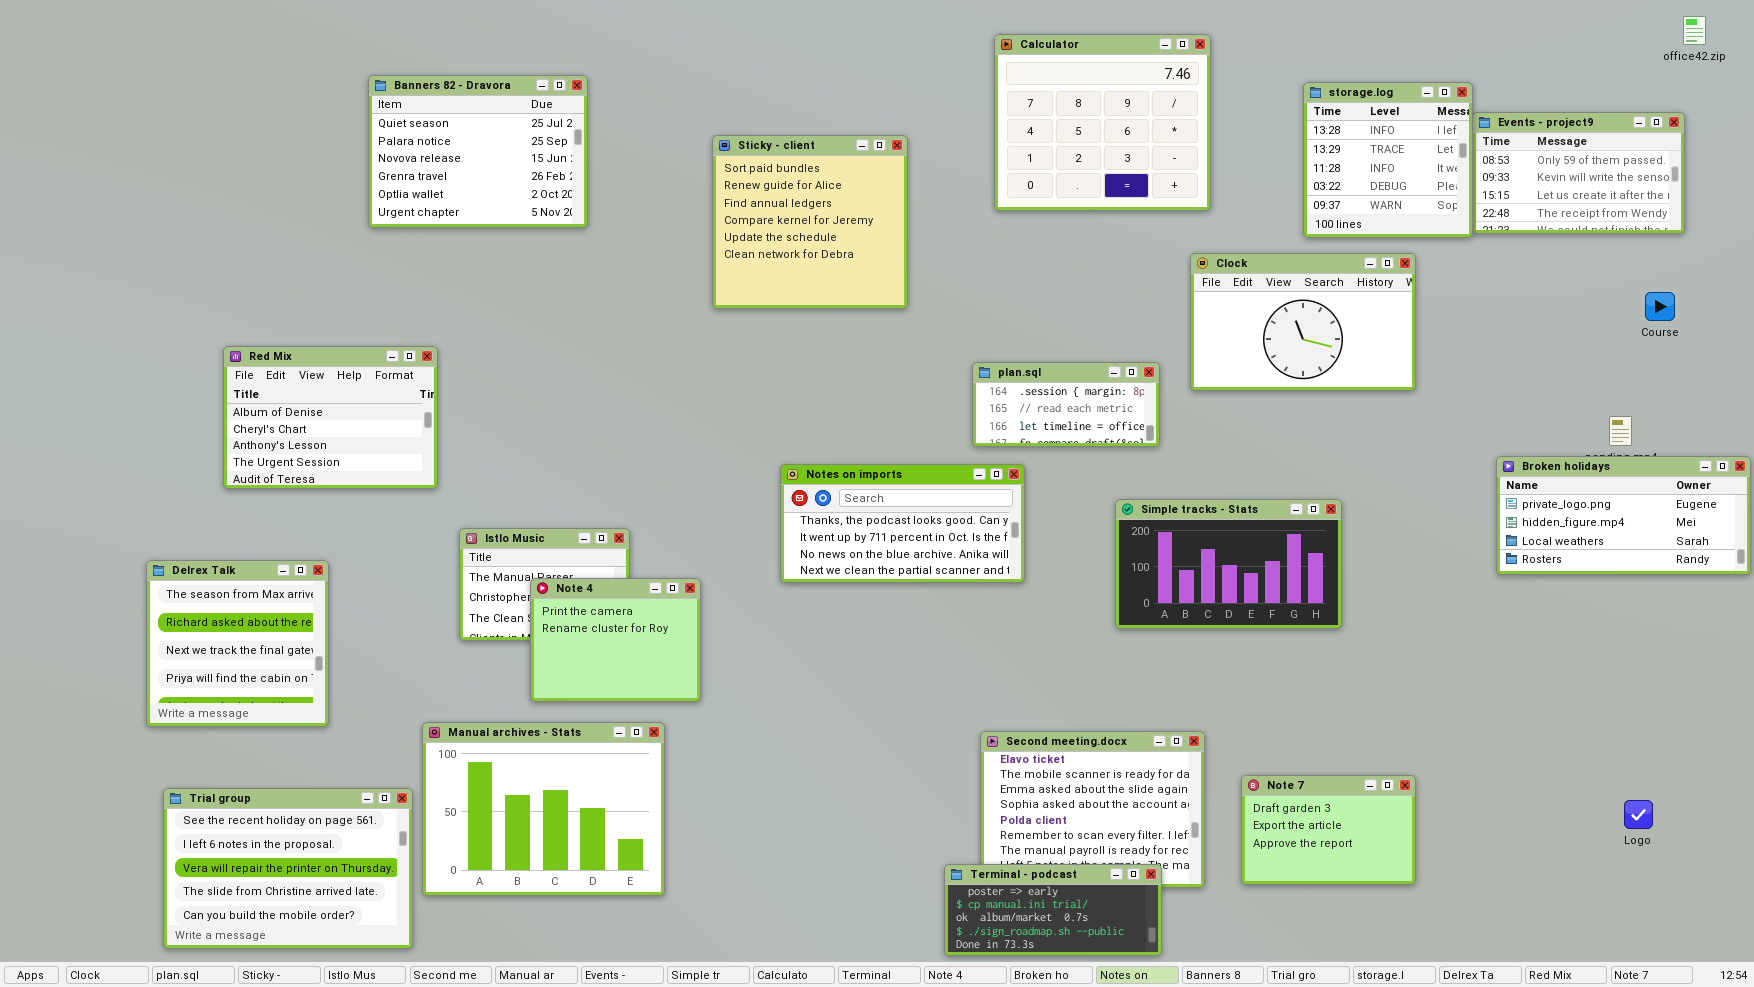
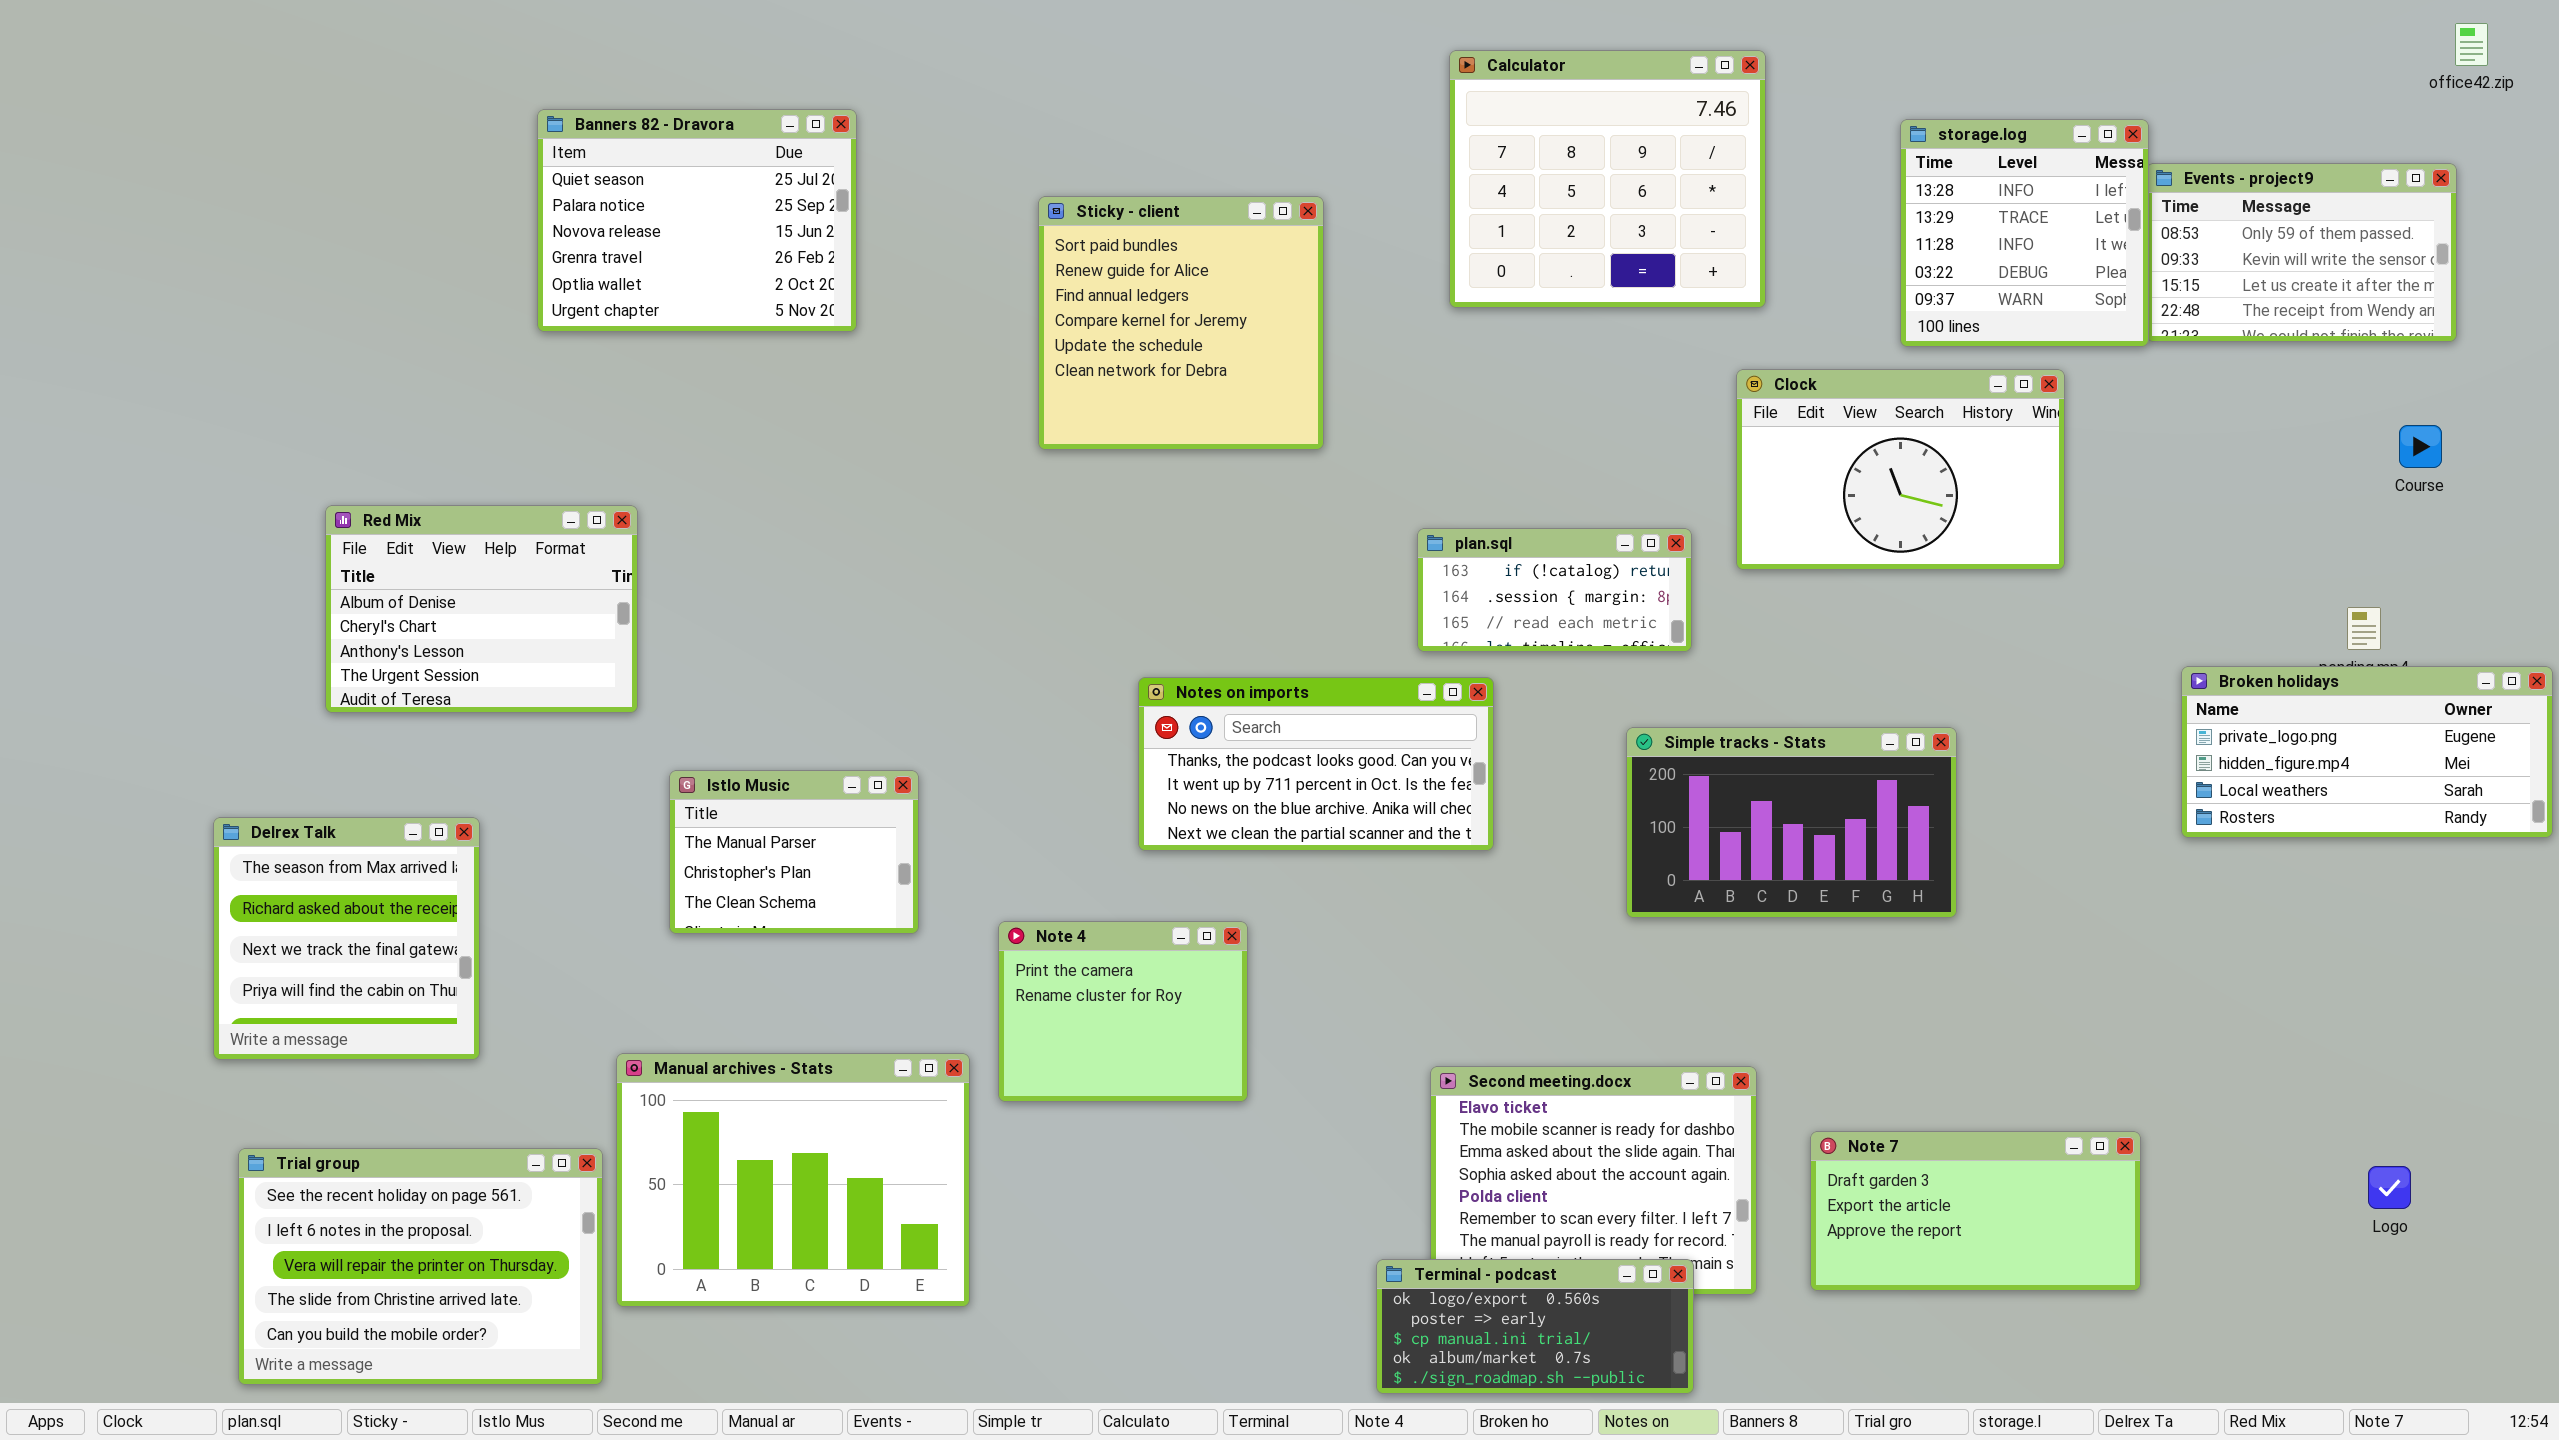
plan.sql: [972,362,1160,447] -> [1417,528,1692,652], scrolled up 1 row
Note 4: [530,578,701,702] -> [998,921,1248,1102], moved
Note 7: [1241,775,1416,885] -> [1810,1131,2141,1291], resized
Terminal - podcast: [944,864,1162,956] -> [1376,1259,1694,1394], scrolled up 1 row

